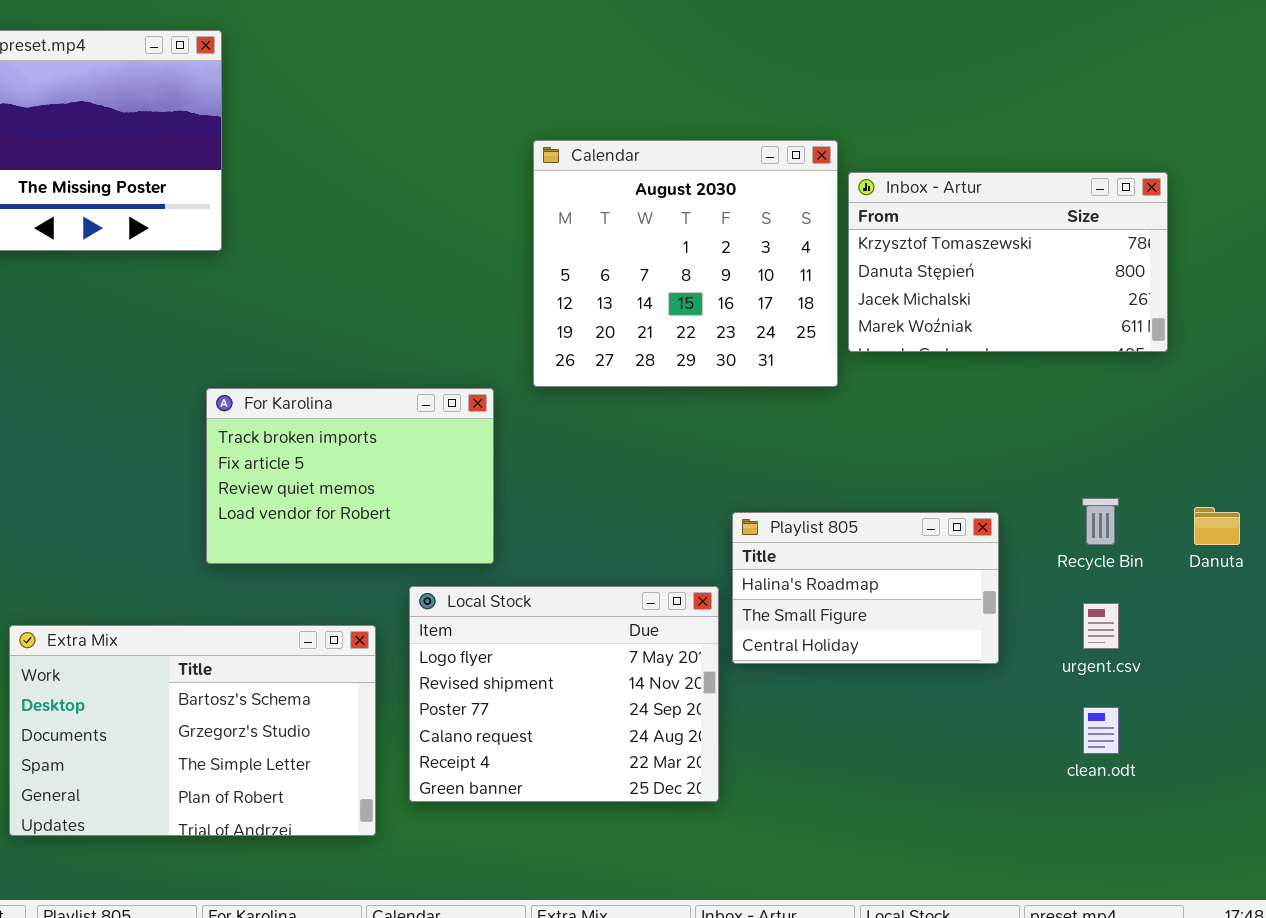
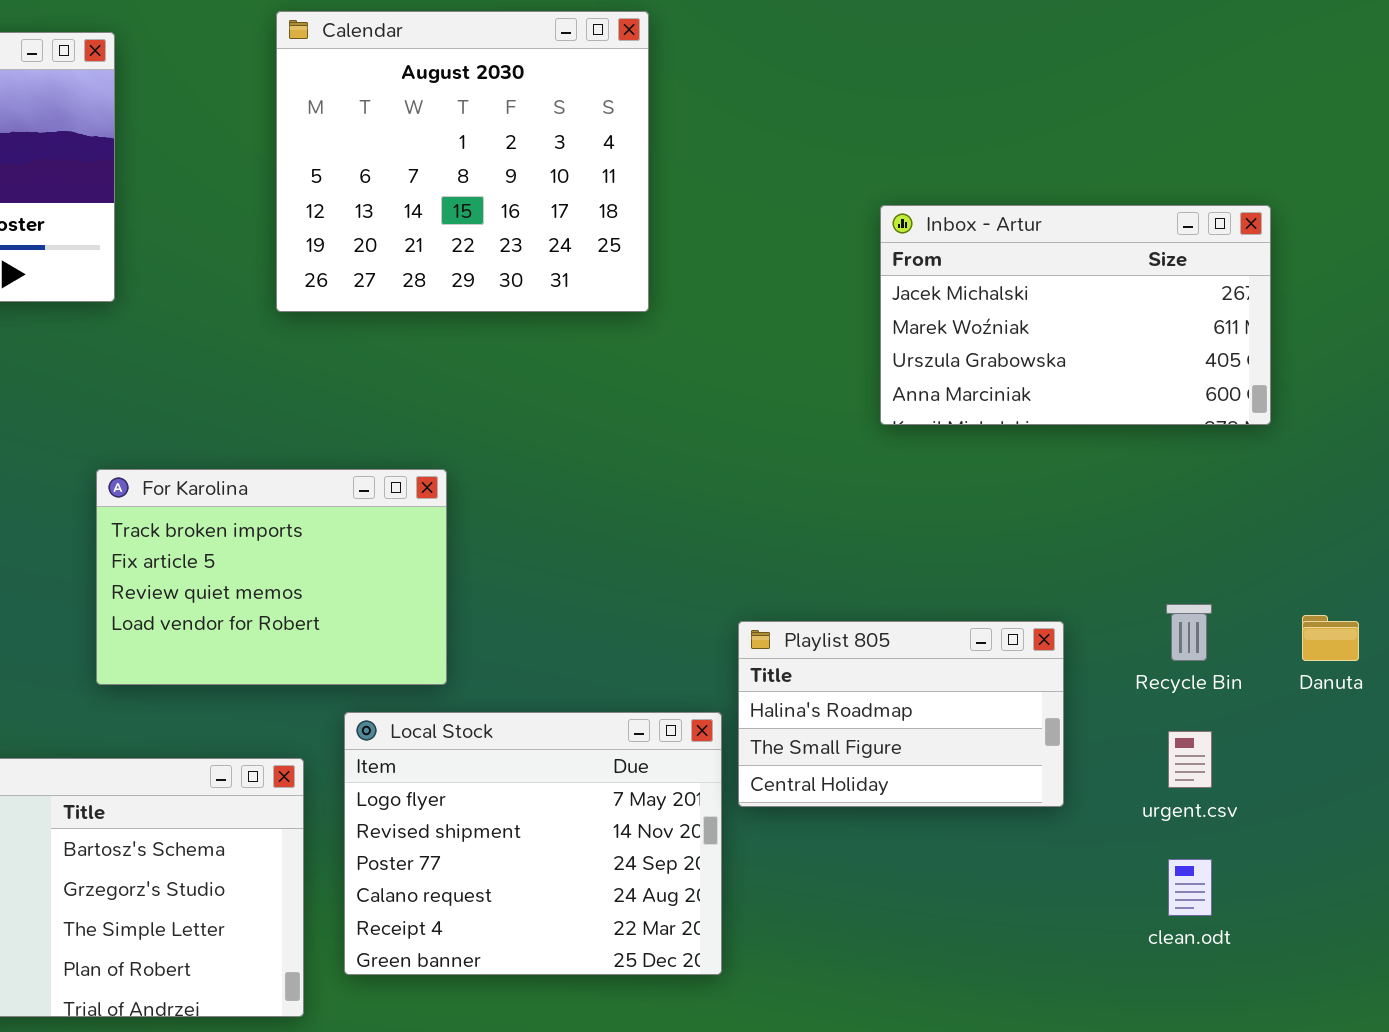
Calendar: [533,140,838,387] -> [276,11,649,312], moved
Inbox - Artur: [848,172,1168,352] -> [880,205,1271,425], scrolled down 2 rows

